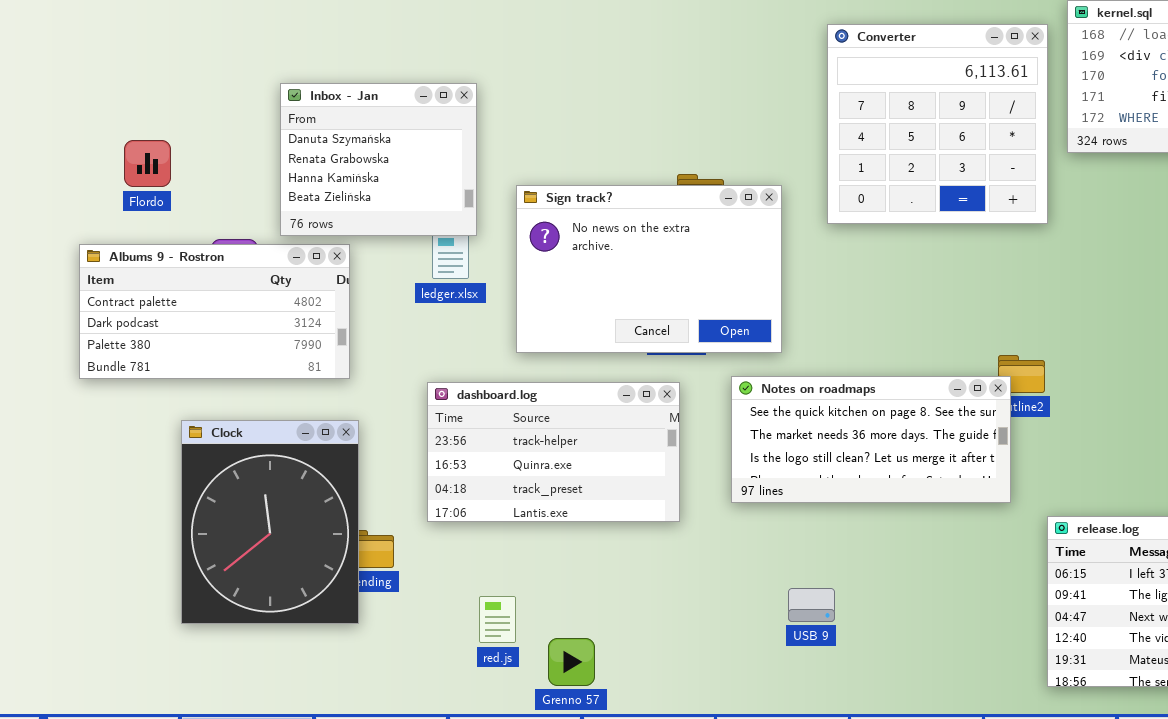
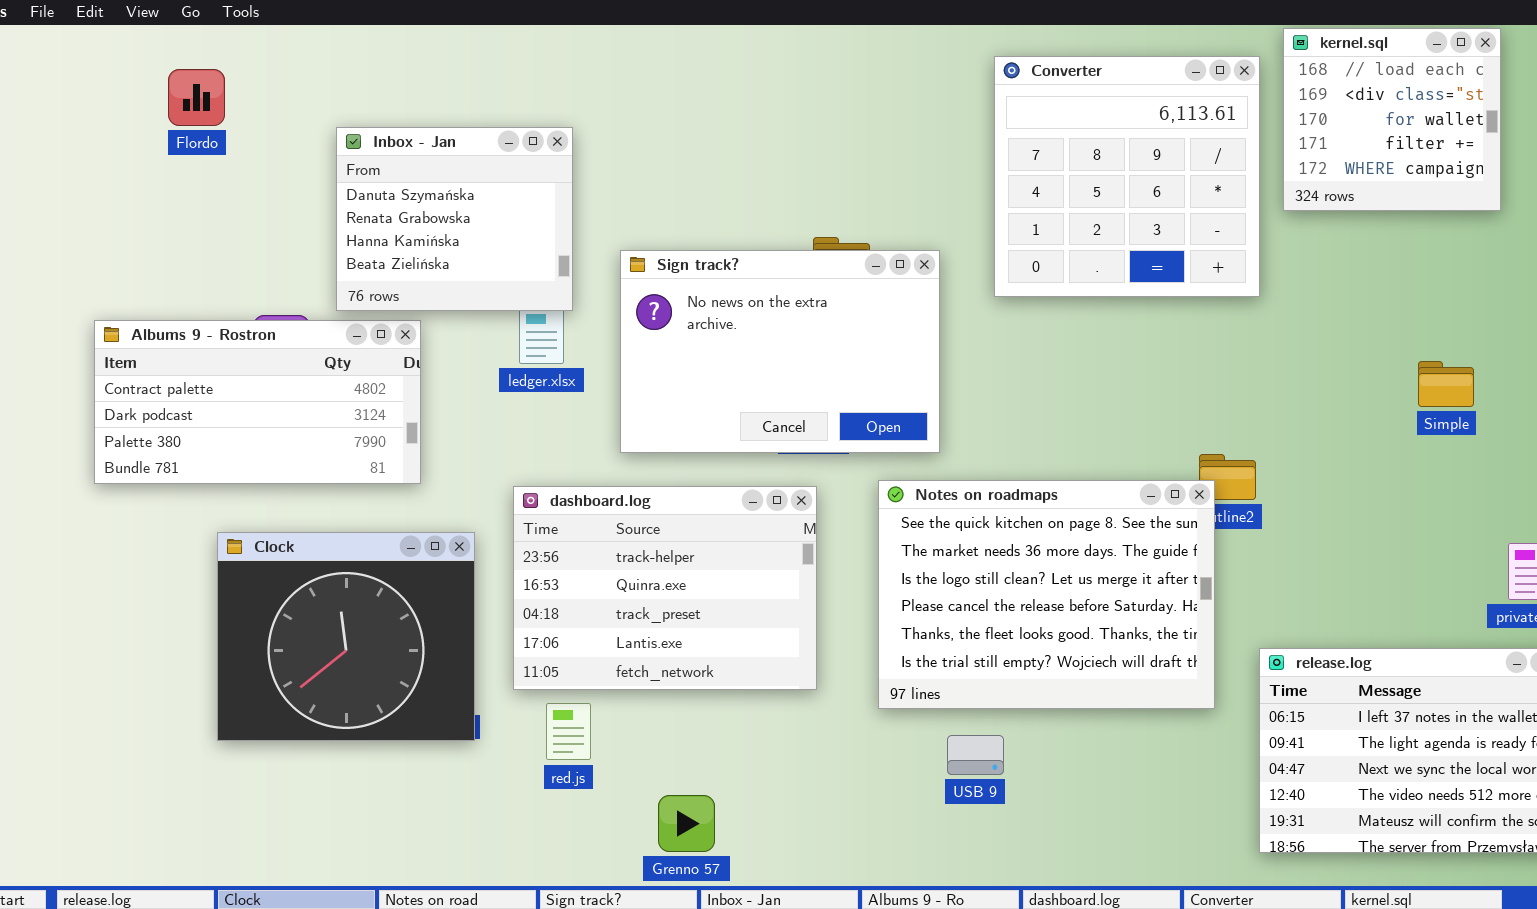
Flordo: [124,140,171,187] -> [168,69,225,126], moved
Notes on roadmaps: [731,376,1011,503] -> [878,480,1215,709], resized
dashboard.log: [427,382,680,522] -> [513,486,817,690], resized
Clock: [181,420,359,624] -> [217,532,475,741], resized
red.js: [479,596,516,643] -> [546,703,591,760], moved

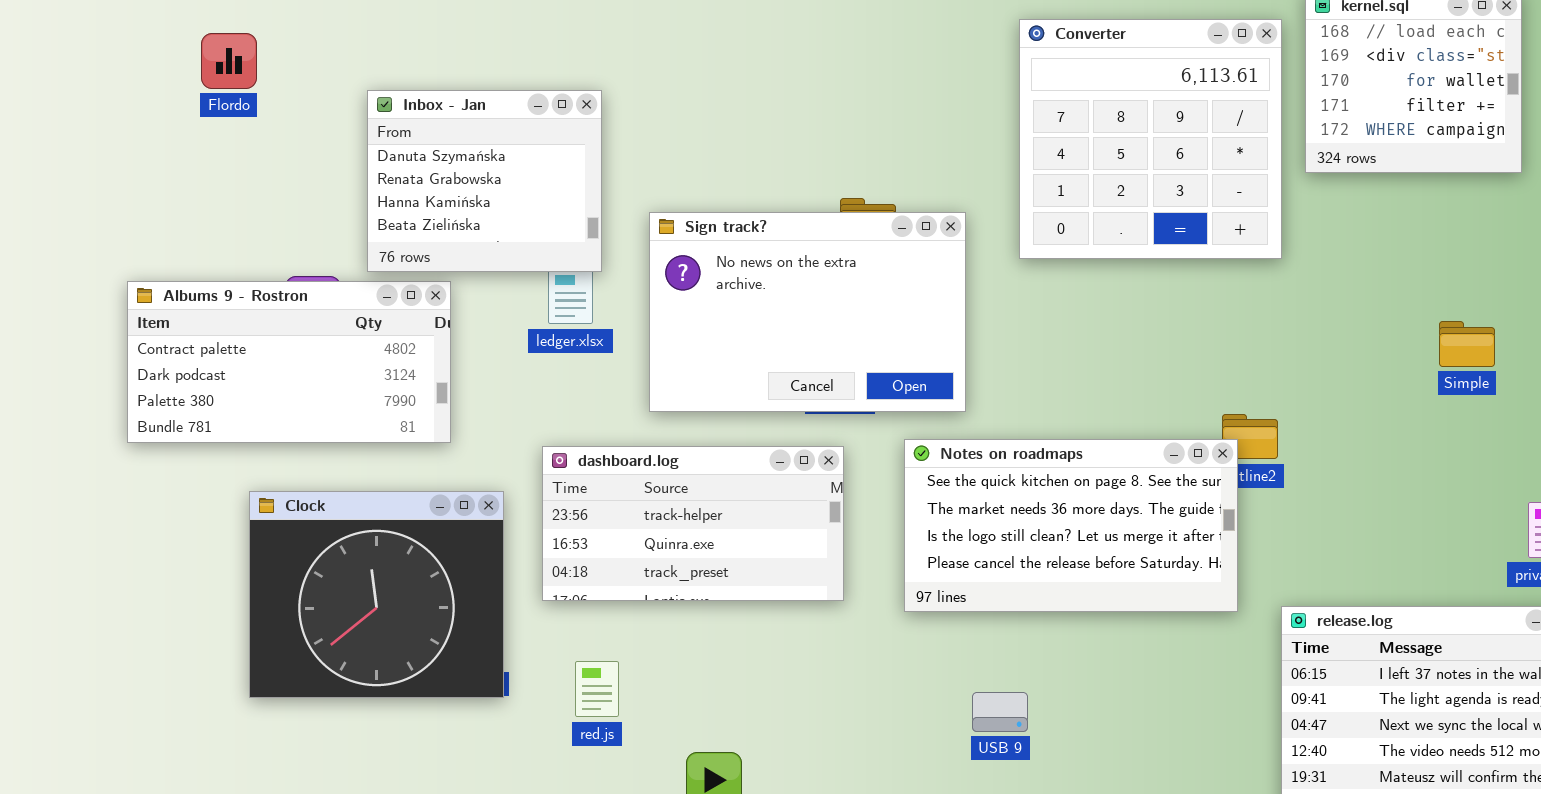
Notes on roadmaps: [878,480,1215,709] -> [904,439,1238,612], resized
dashboard.log: [513,486,817,690] -> [542,446,844,601], resized

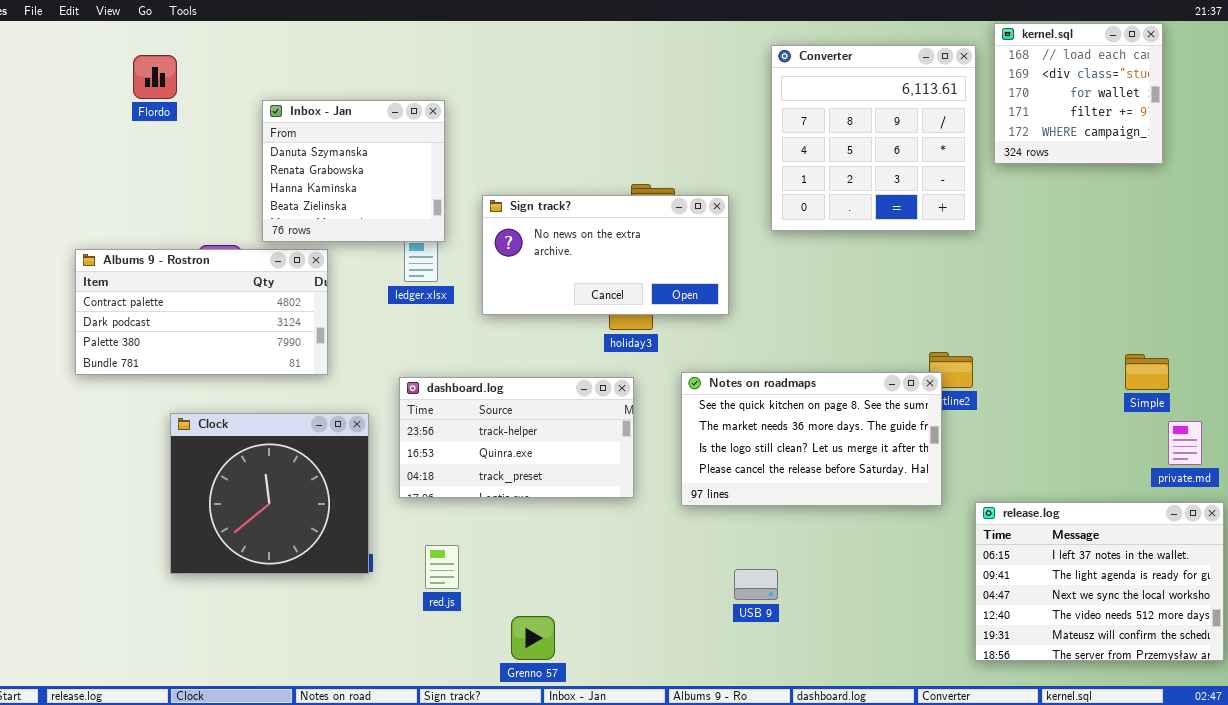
Sign track?: [649,212,966,412] -> [482,195,729,315], resized
Simple: [1439,321,1495,367] -> [1125,354,1169,390], moved

